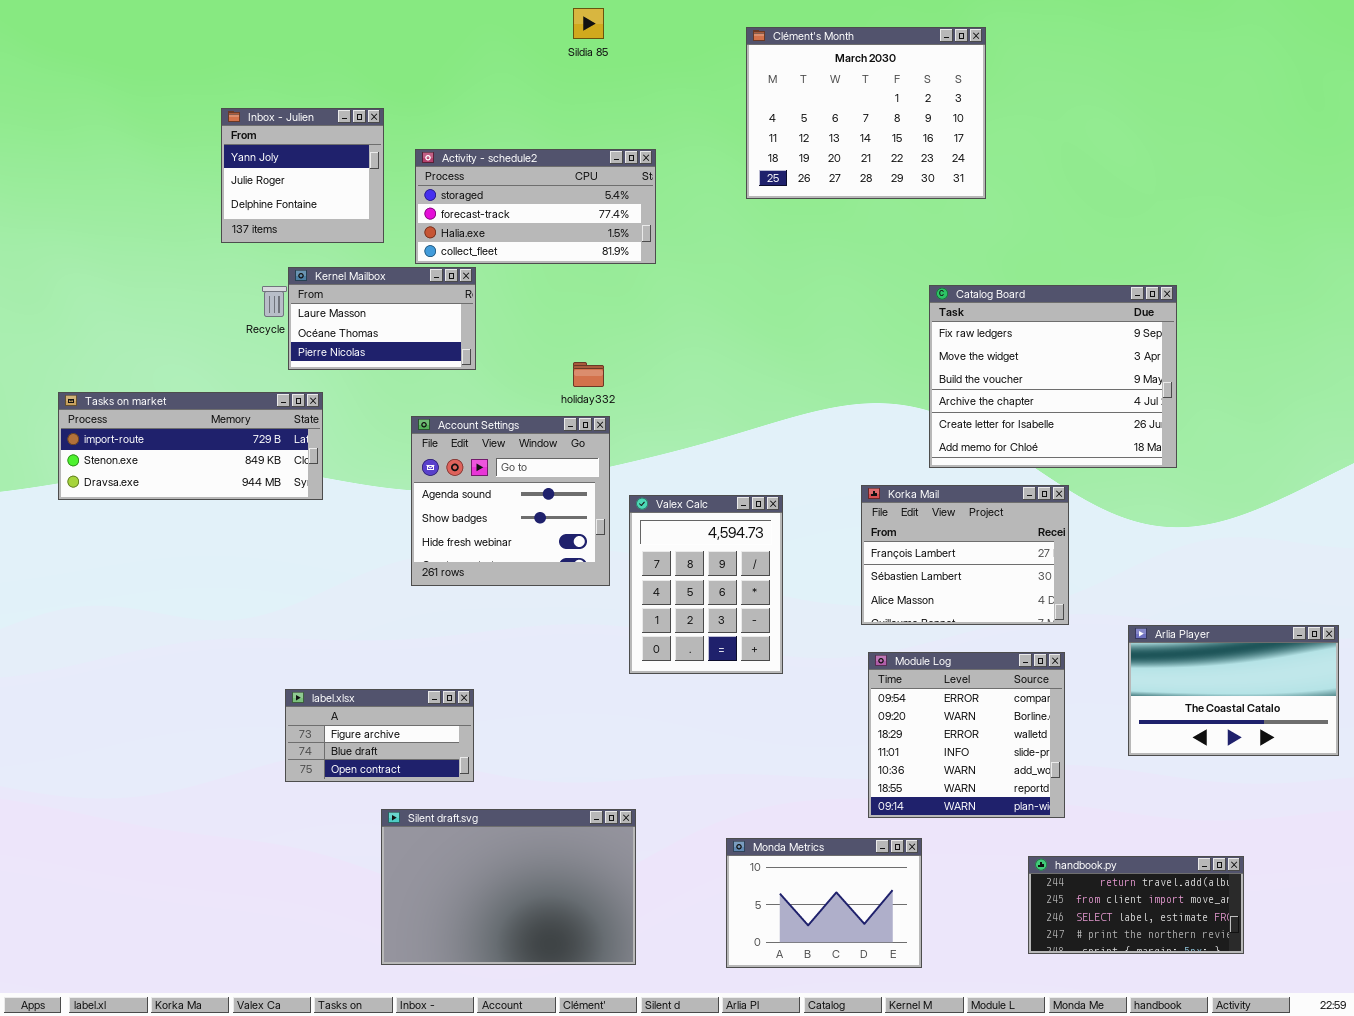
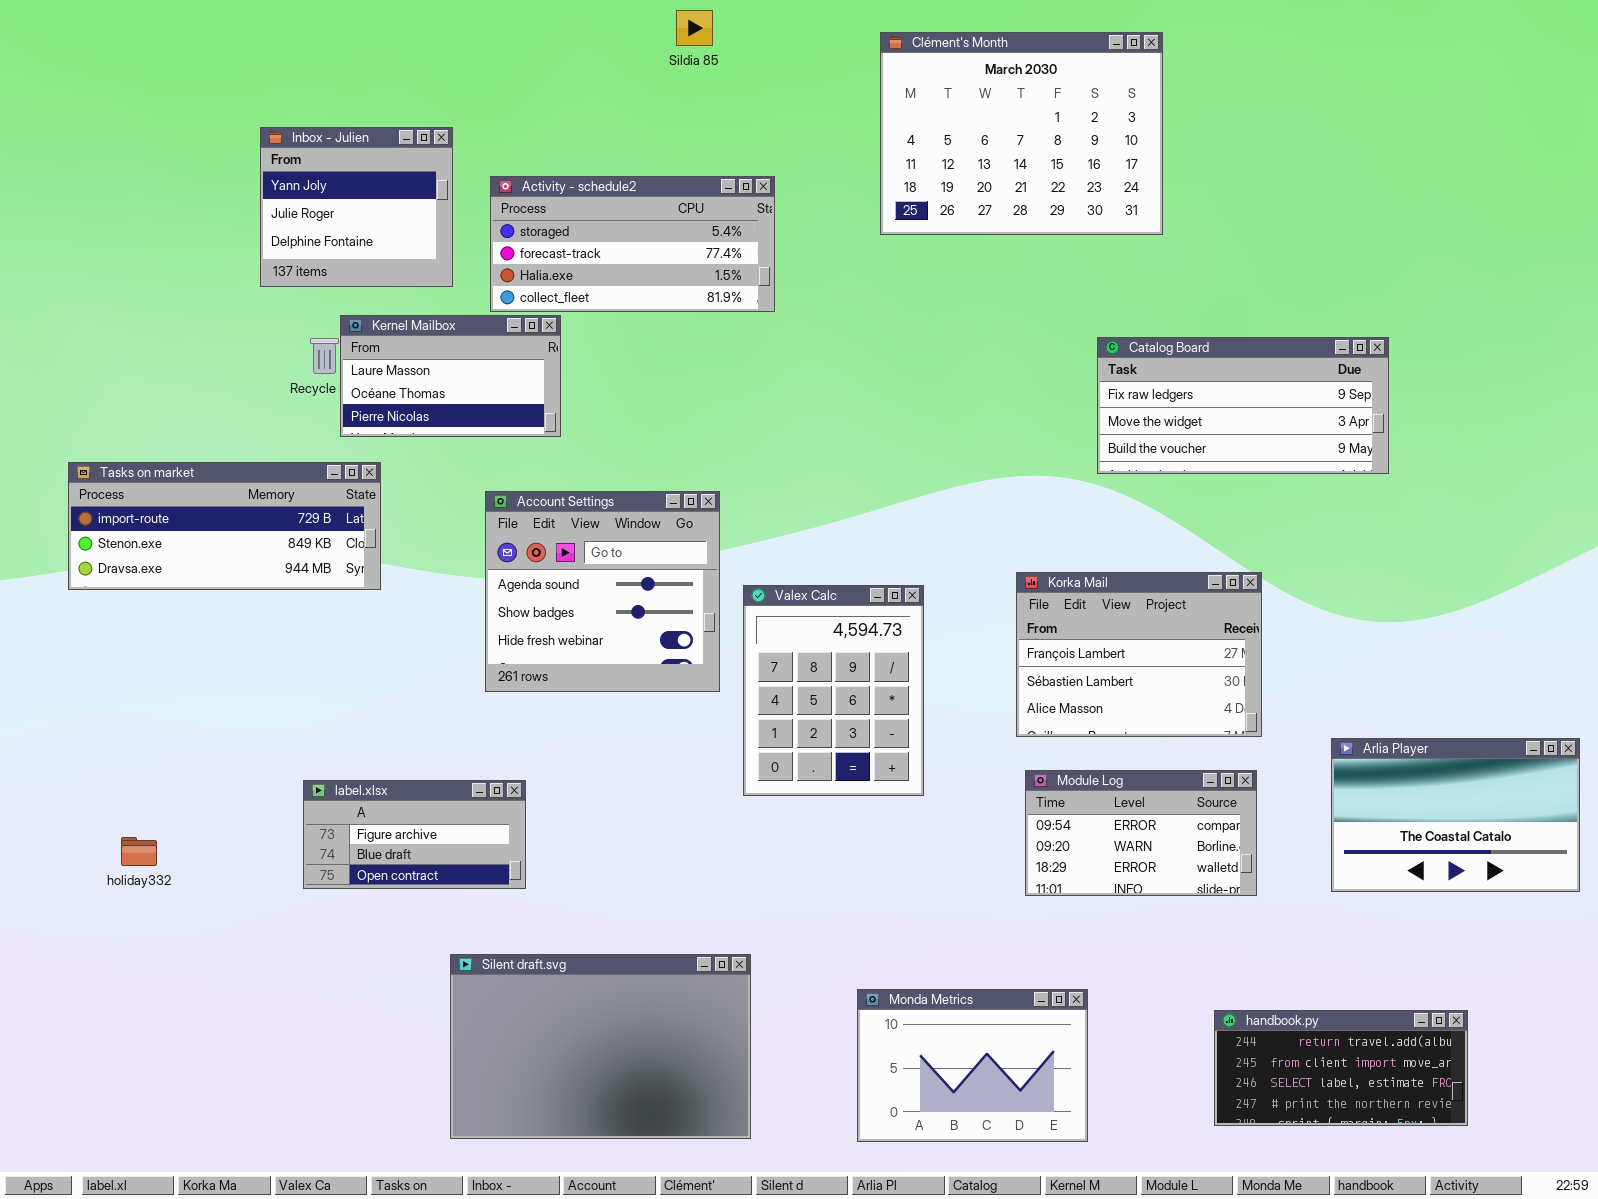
Catalog Board: [929,285,1177,468] -> [1097,337,1389,474], resized
holiday332: [573,362,604,387] -> [121,837,157,866], moved
Module Log: [868,652,1065,818] -> [1025,770,1257,896], resized
label.xlsx: [285,689,474,782] -> [303,780,526,889], moved

